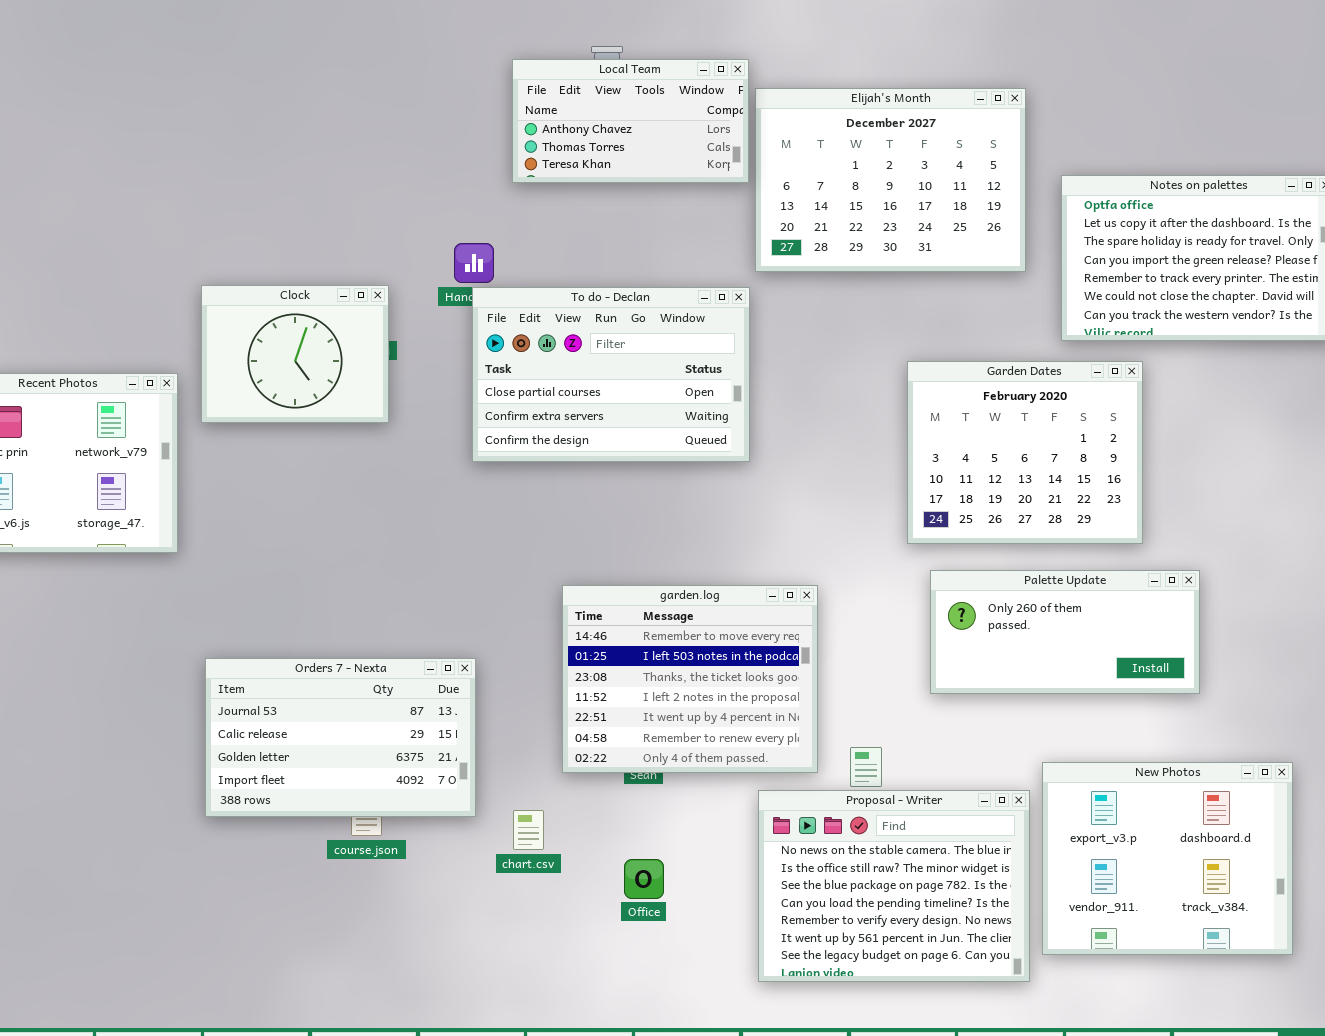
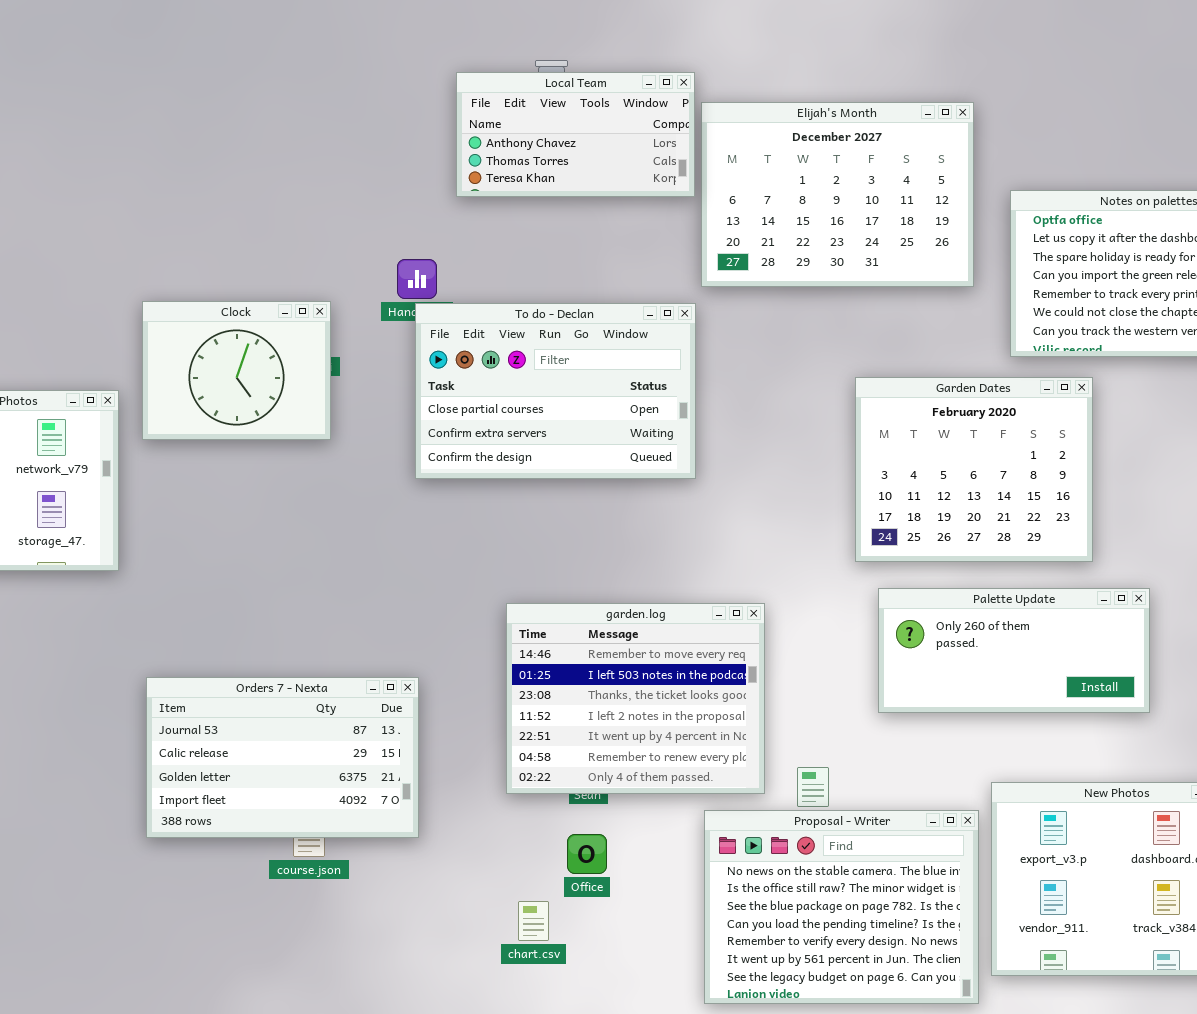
chart.csv: [513,810,544,850] -> [518,901,549,941], moved
Office: [624,859,664,899] -> [567,834,607,874], moved

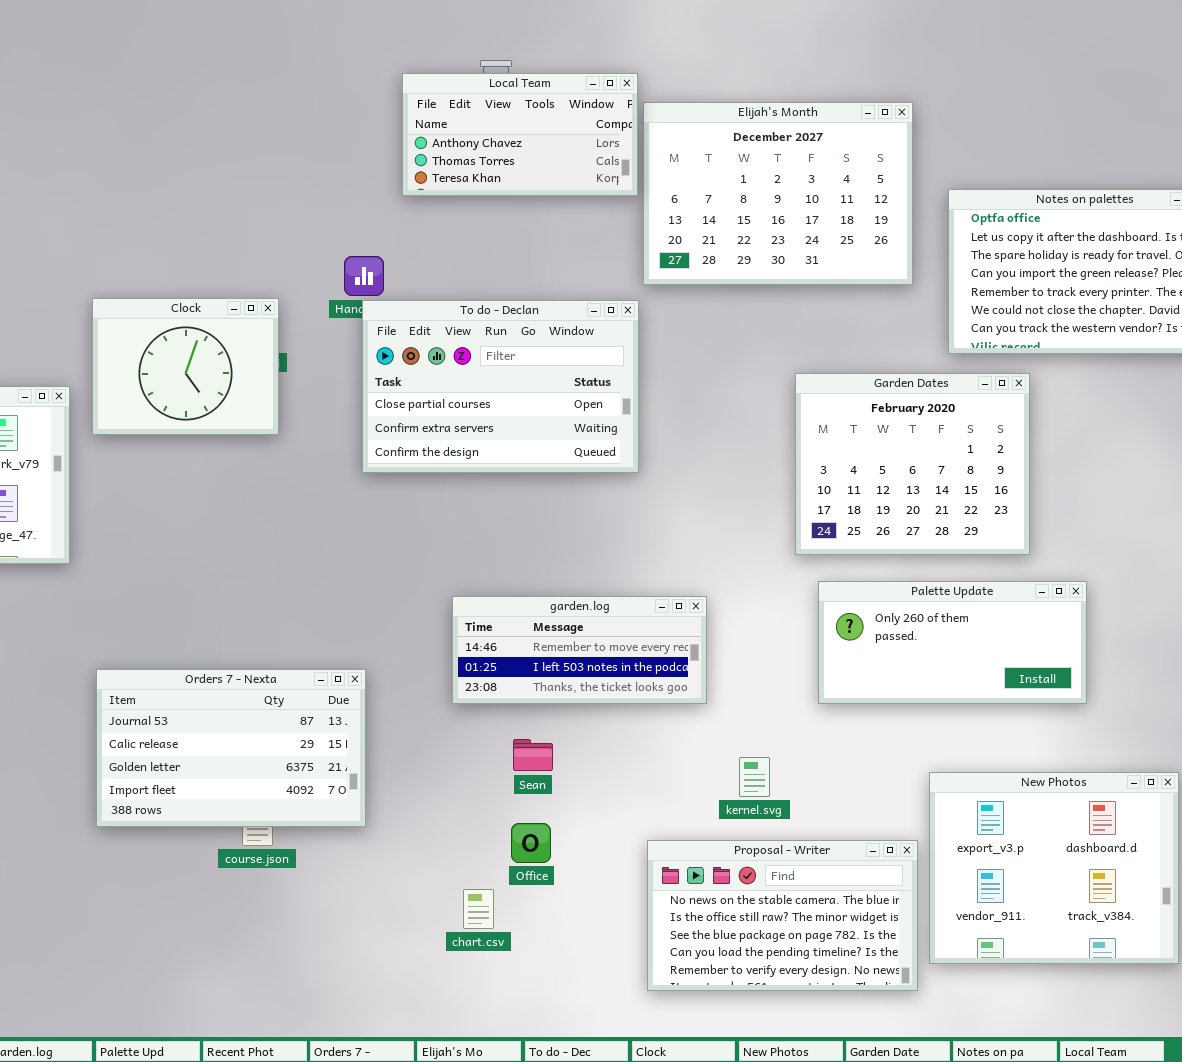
garden.log: [506,603,765,794] -> [452,596,707,704], resized
Proposal - Writer: [704,810,979,1004] -> [647,840,918,991], resized

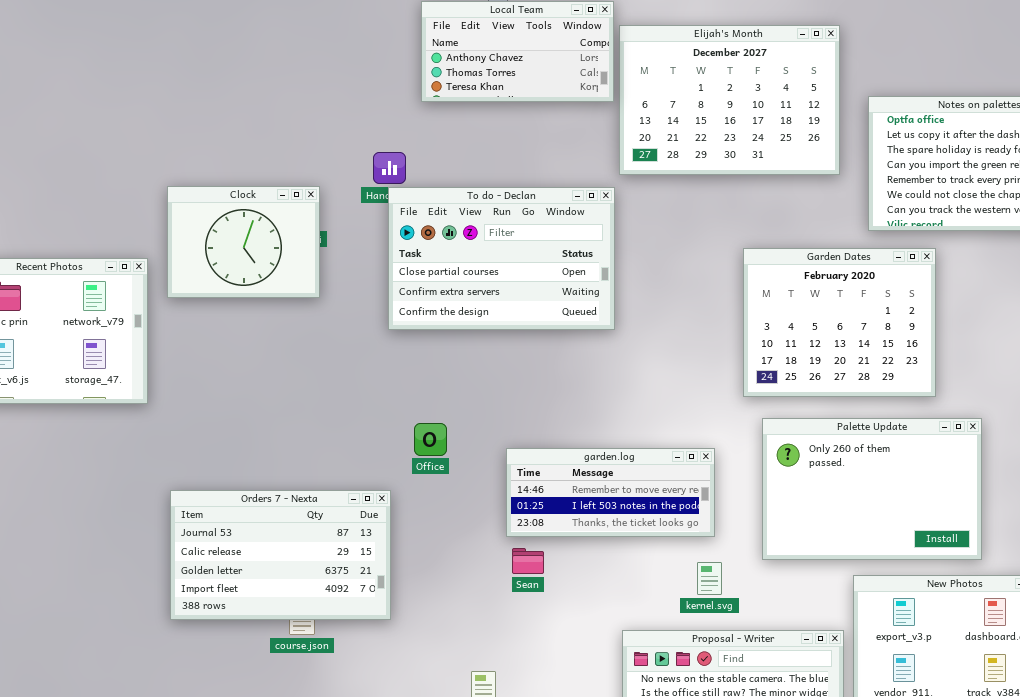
Palette Update: [818,581,1087,704] -> [762,418,982,560], resized
garden.log: [452,596,707,704] -> [506,448,715,537], moved
Office: [511,823,551,863] -> [414,423,447,456], moved

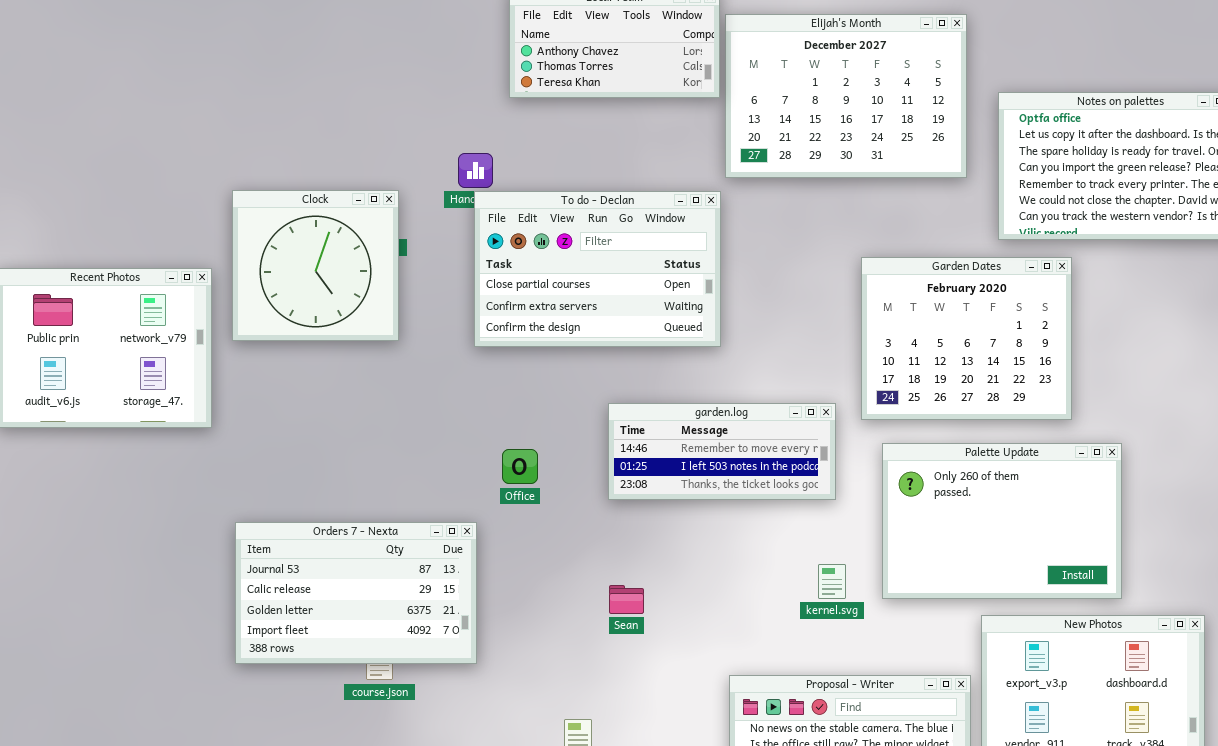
Clock: [167,186,320,298] -> [232,190,399,341], resized
garden.log: [506,448,715,537] -> [608,403,836,500], moved
kernel.svg: [697,562,722,595] -> [818,564,846,599], moved

